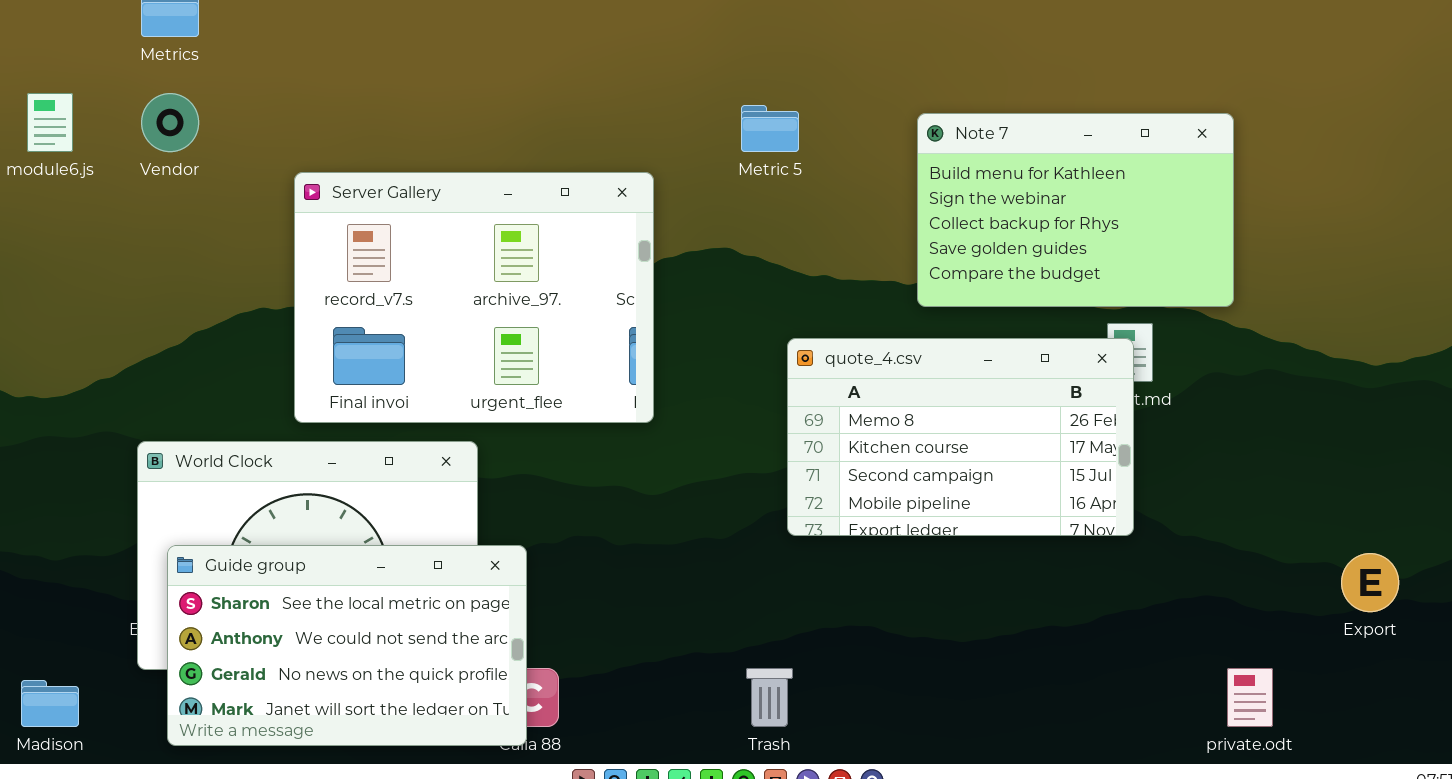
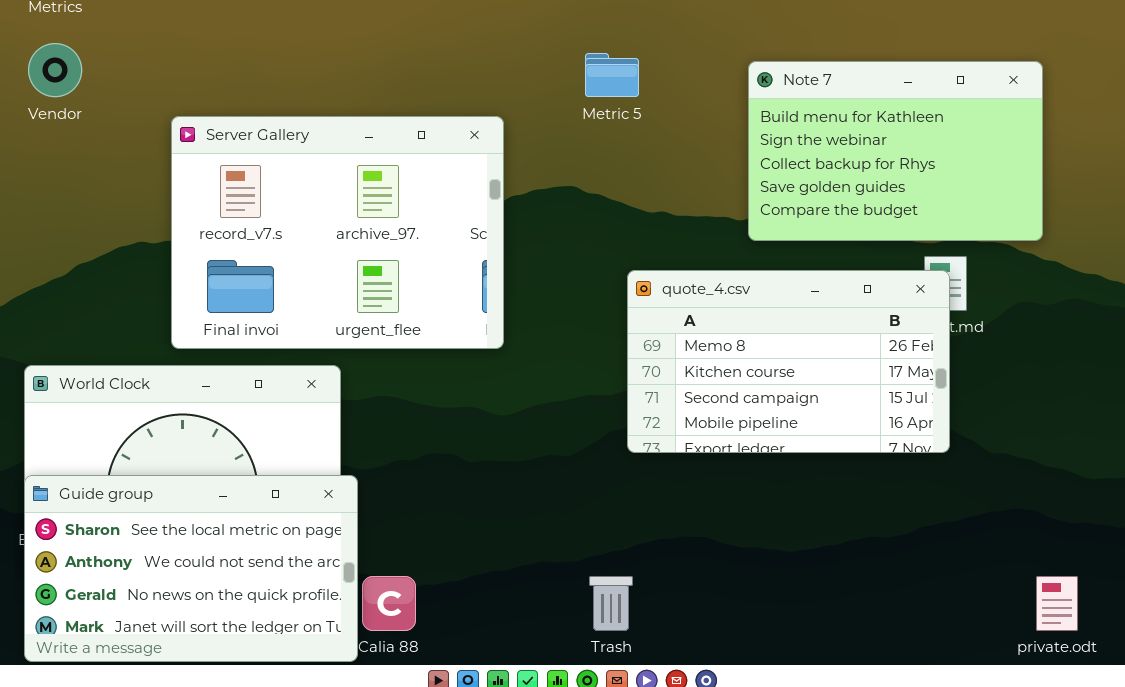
Guide group: [167,545,527,746] -> [24,475,358,662], moved

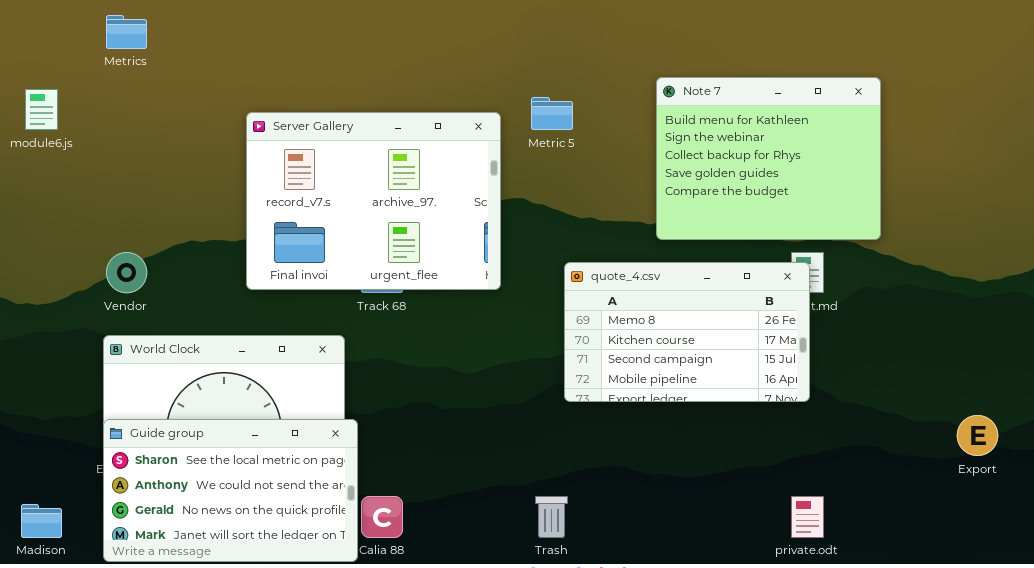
Vendor: [28,43,82,97] -> [106,252,147,293], moved
Note 7: [748,61,1043,241] -> [656,77,881,240], resized
Server Gallery: [171,116,504,349] -> [246,112,501,290], moved
private.odt: [1036,576,1078,631] -> [791,496,824,538], moved

